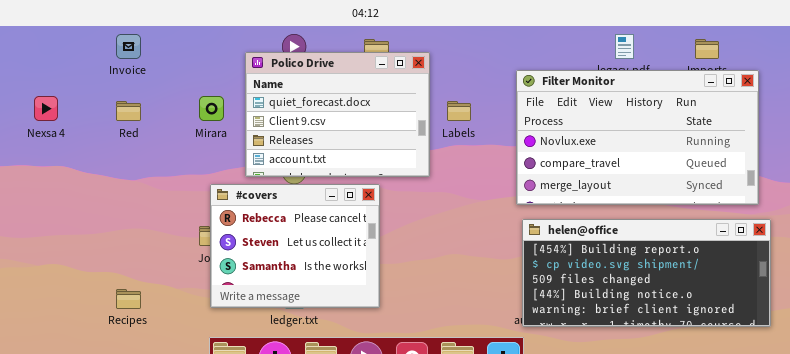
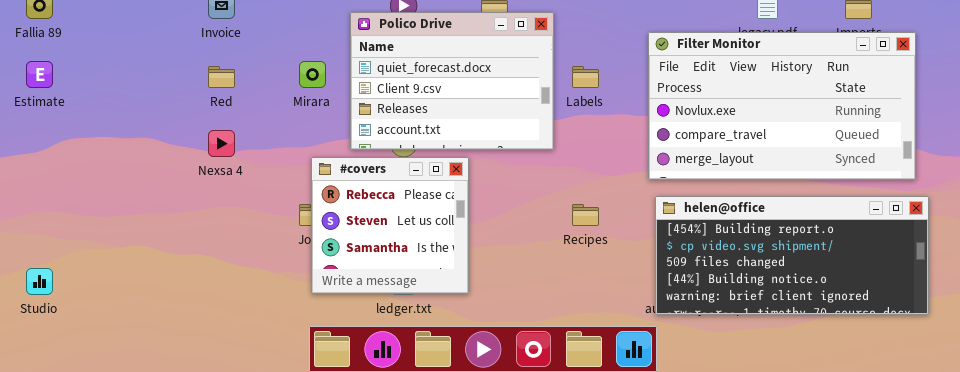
Nexsa 4: [34,96,58,121] -> [208,130,235,157], moved
#covers: [210,184,380,308] -> [311,157,469,294], resized
Recipes: [116,289,141,309] -> [572,204,599,226], moved

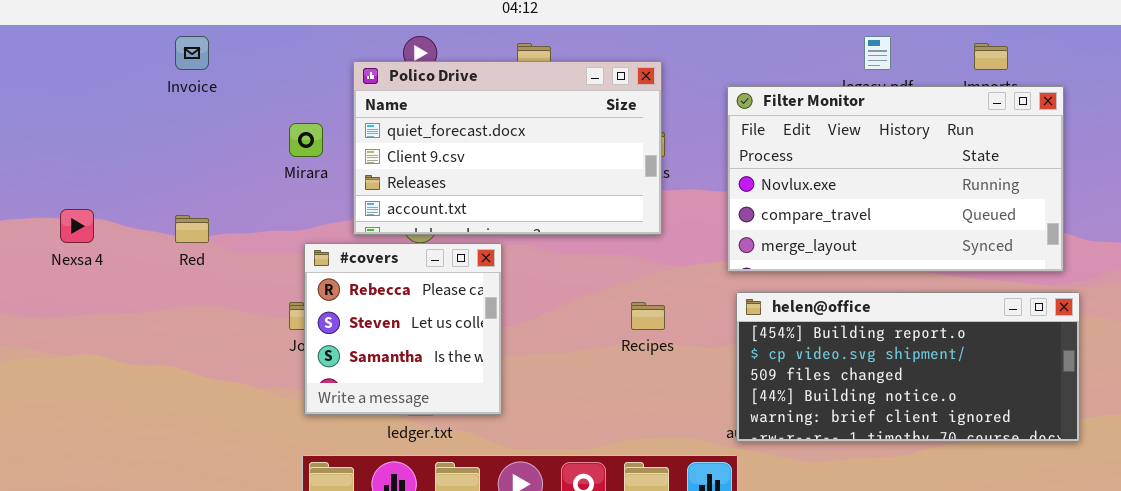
Polico Drive: [350,12,554,150] -> [353,61,662,235], resized
Red: [208,66,235,88] -> [175,215,209,243], moved
Nexsa 4: [208,130,235,157] -> [60,209,94,243], moved

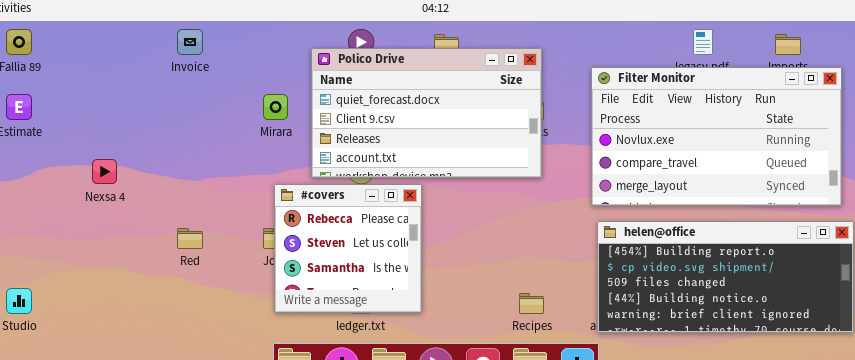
Red: [175,215,209,243] -> [177,228,203,249], moved
Recipes: [631,302,665,330] -> [519,293,544,314], moved

